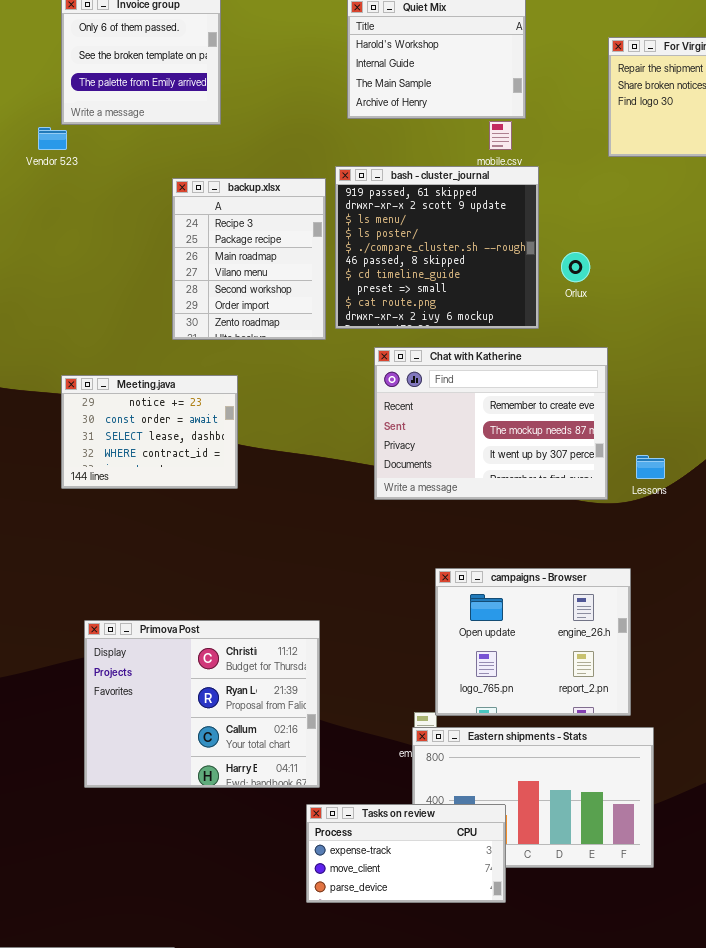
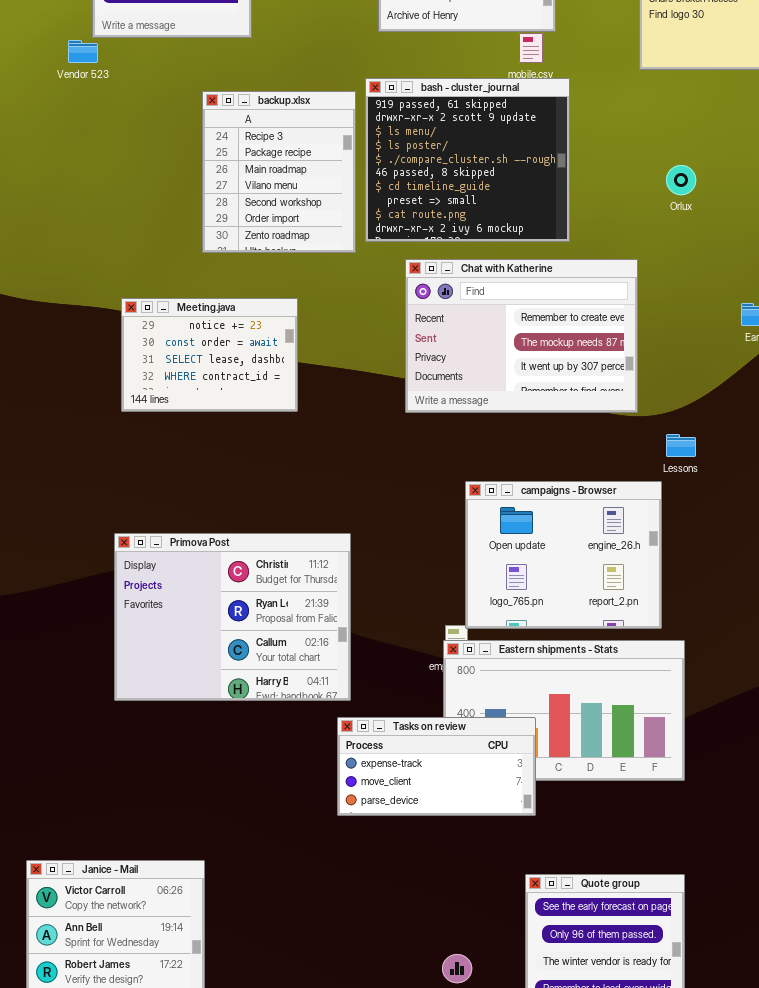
Orlux: [561,252,590,282] -> [666,165,696,195], moved
Meeting.java: [61,375,238,489] -> [121,298,298,412], moved
Lessons: [636,455,665,479] -> [666,434,696,457], moved

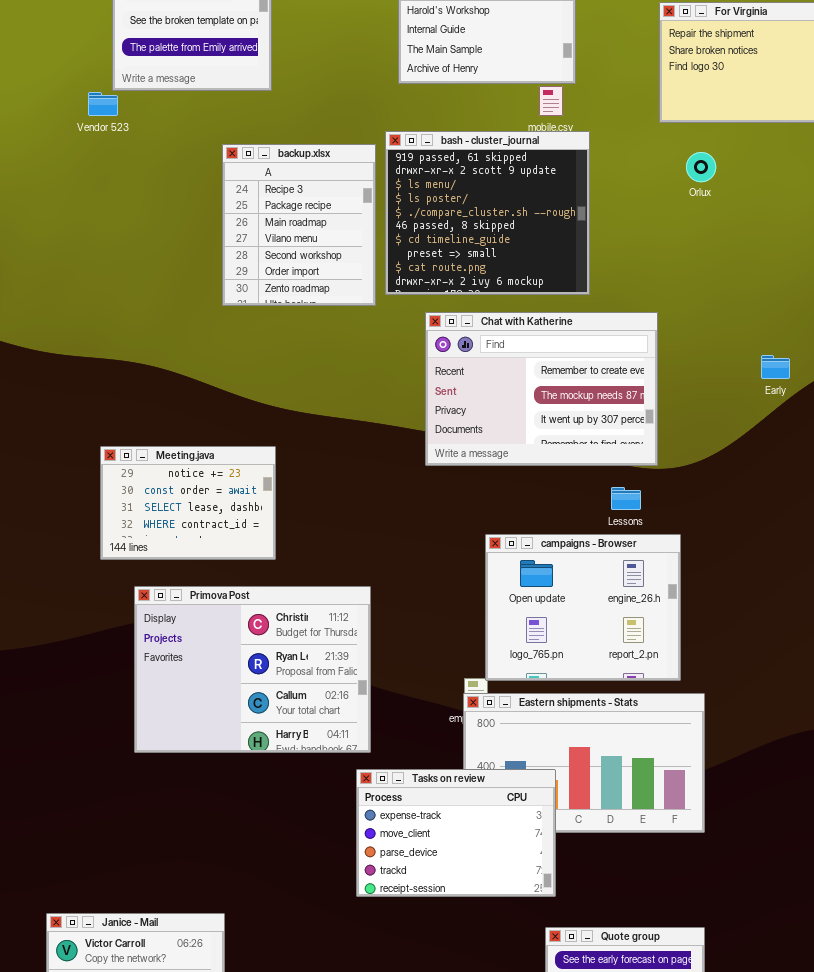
Orlux: [666,165,696,195] -> [686,152,716,182], moved
Meeting.java: [121,298,298,412] -> [100,446,276,560], moved
Lessons: [666,434,696,457] -> [611,487,641,510], moved
Tasks on review: [337,717,536,816] -> [356,769,556,897], resized

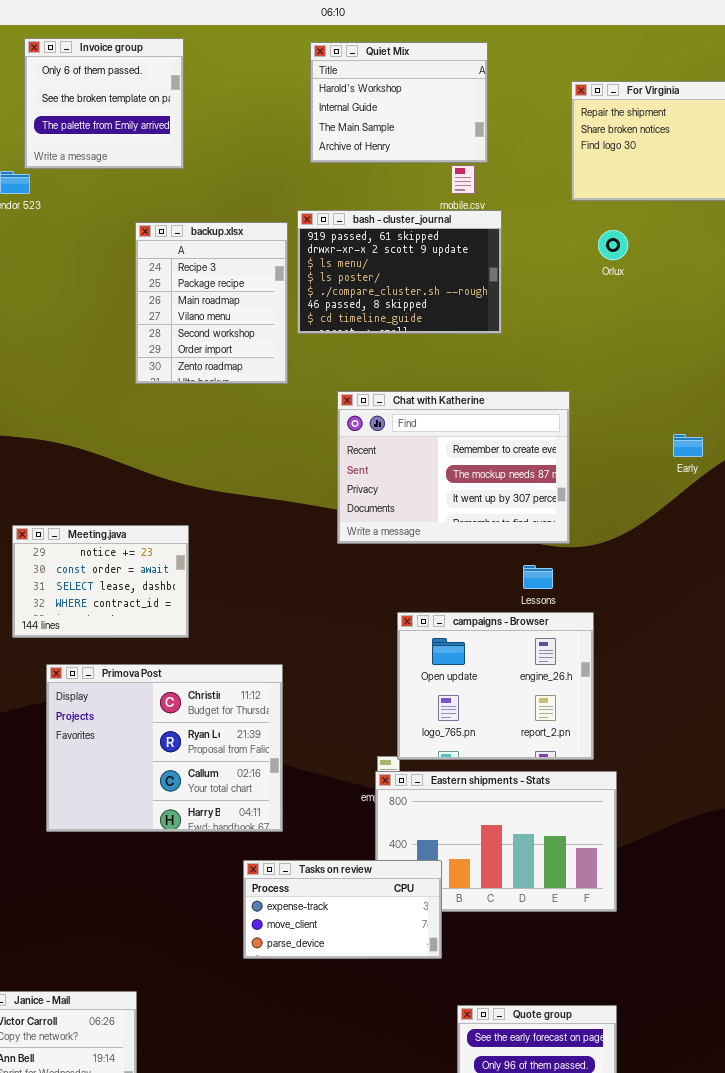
bash - cluster_journal: [385,131,590,295] -> [297,210,502,334], resized
Tasks on review: [356,769,556,897] -> [243,860,442,959], moved, resized

